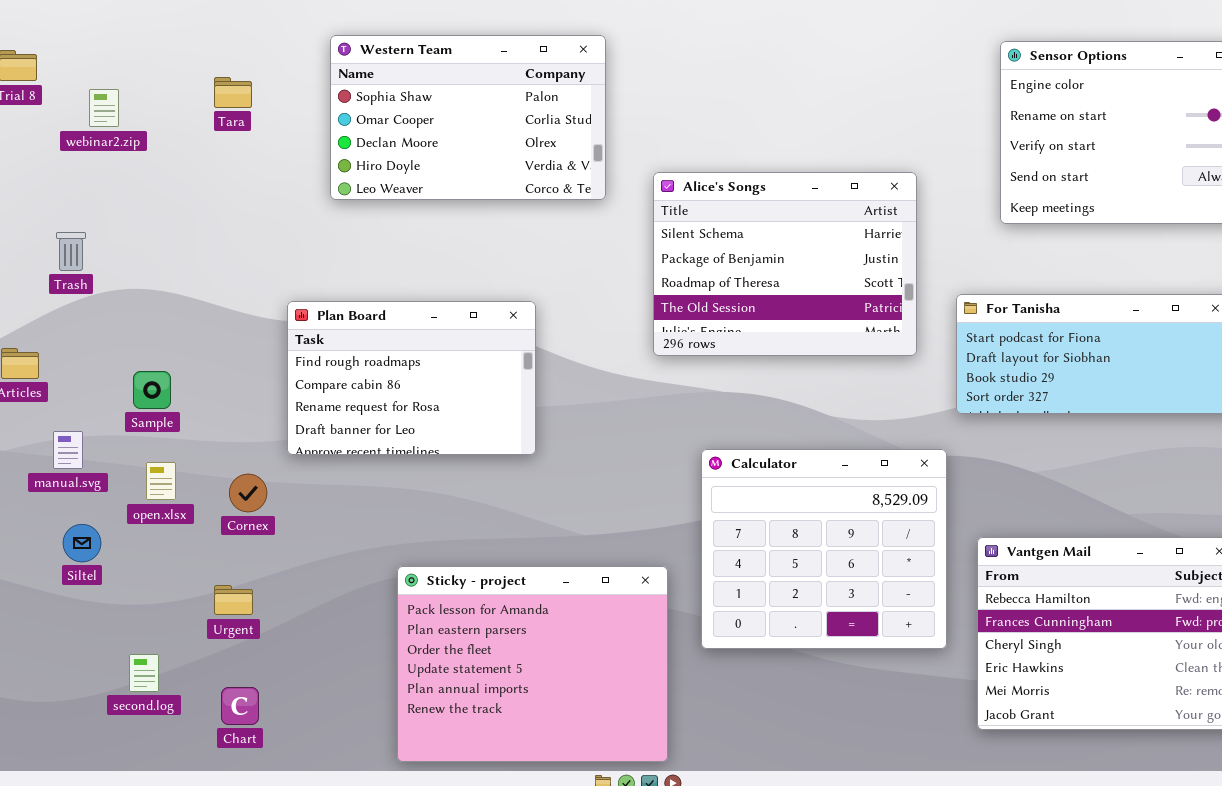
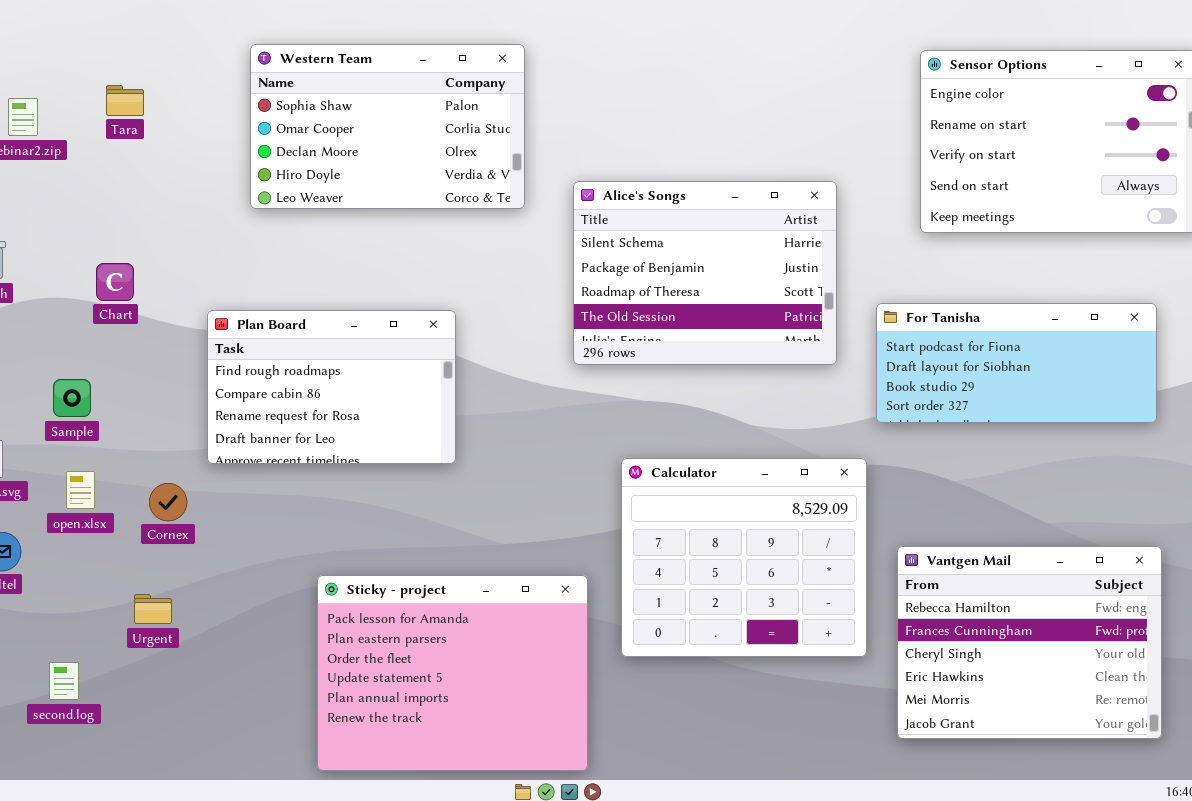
Tara: [214,77,252,108] -> [106,85,144,116], moved
Chart: [221,687,259,725] -> [96,263,134,301], moved

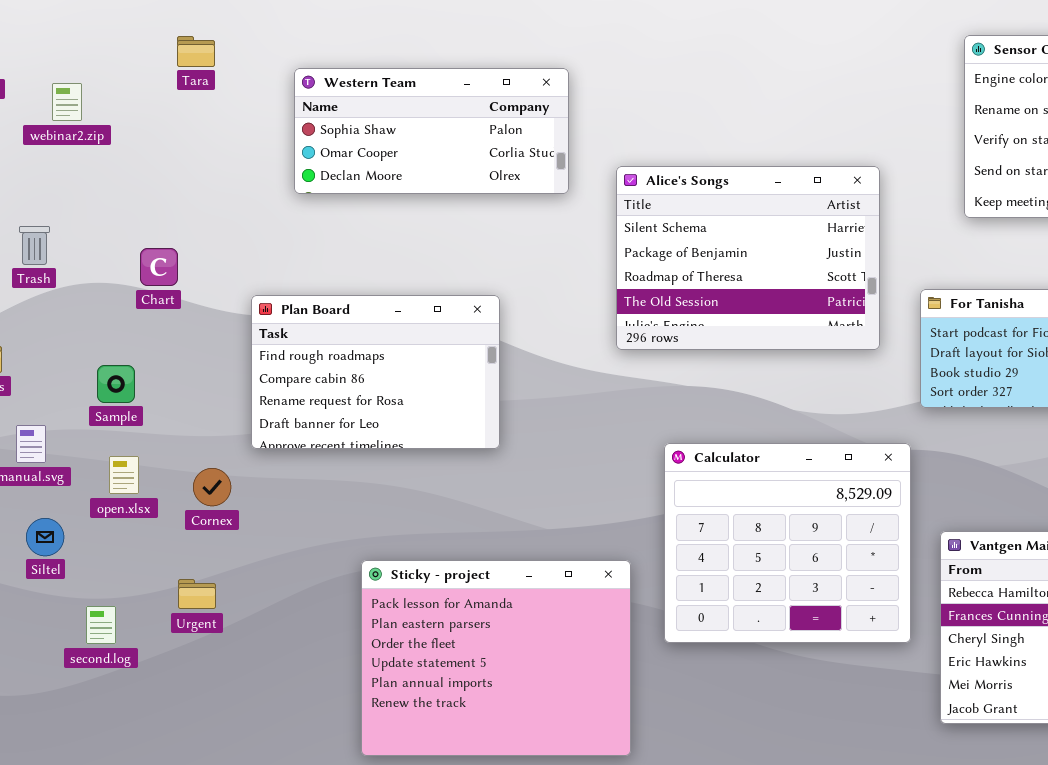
Western Team: [250,44,525,209] -> [294,68,569,194], resized
Tara: [106,85,144,116] -> [177,36,215,67], moved
second.log: [49,662,79,700] -> [86,606,116,644], moved

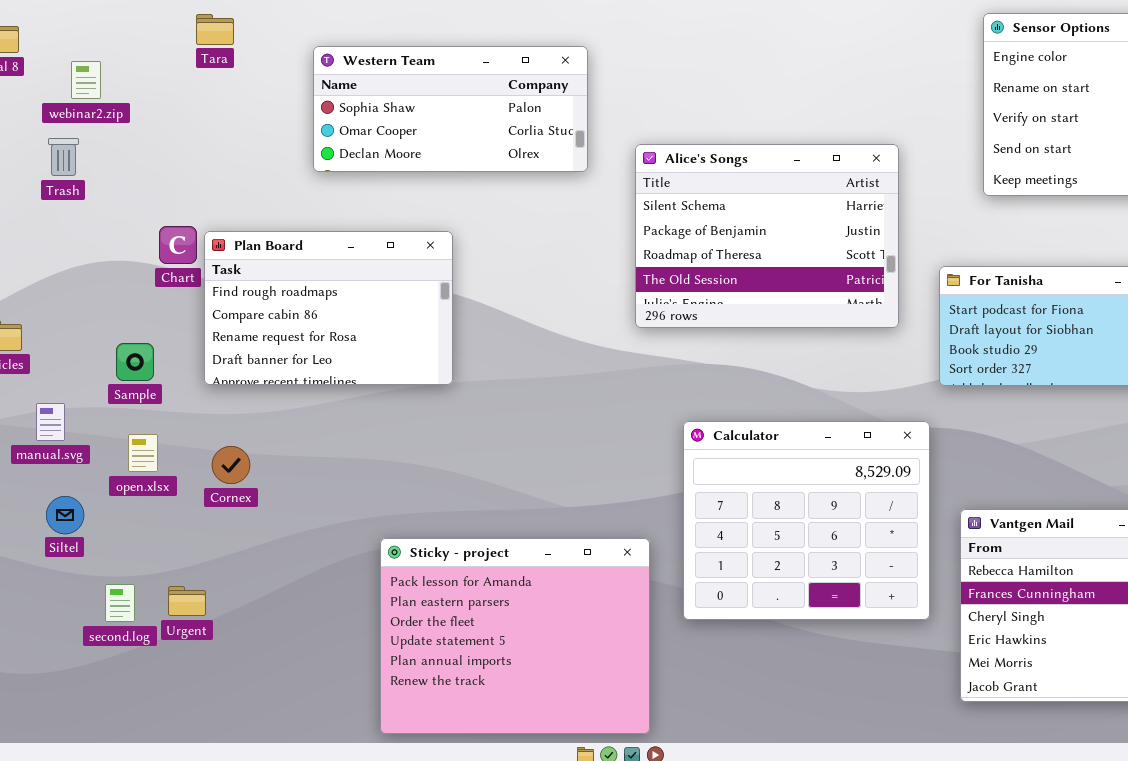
Trash: [19,226,50,265] -> [48,138,79,176], moved
Plan Board: [251,295,500,449] -> [204,231,453,385], moved
Urgent: [178,579,216,609] -> [168,586,206,616], moved

